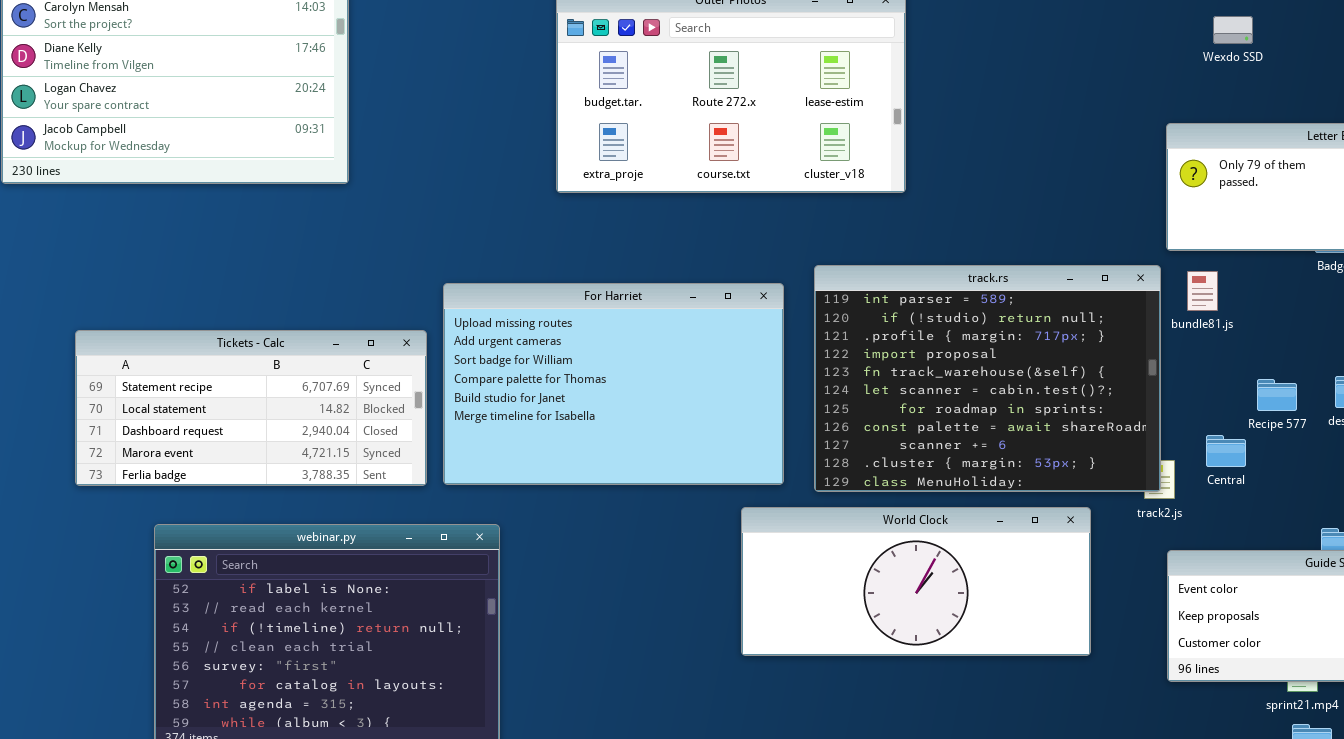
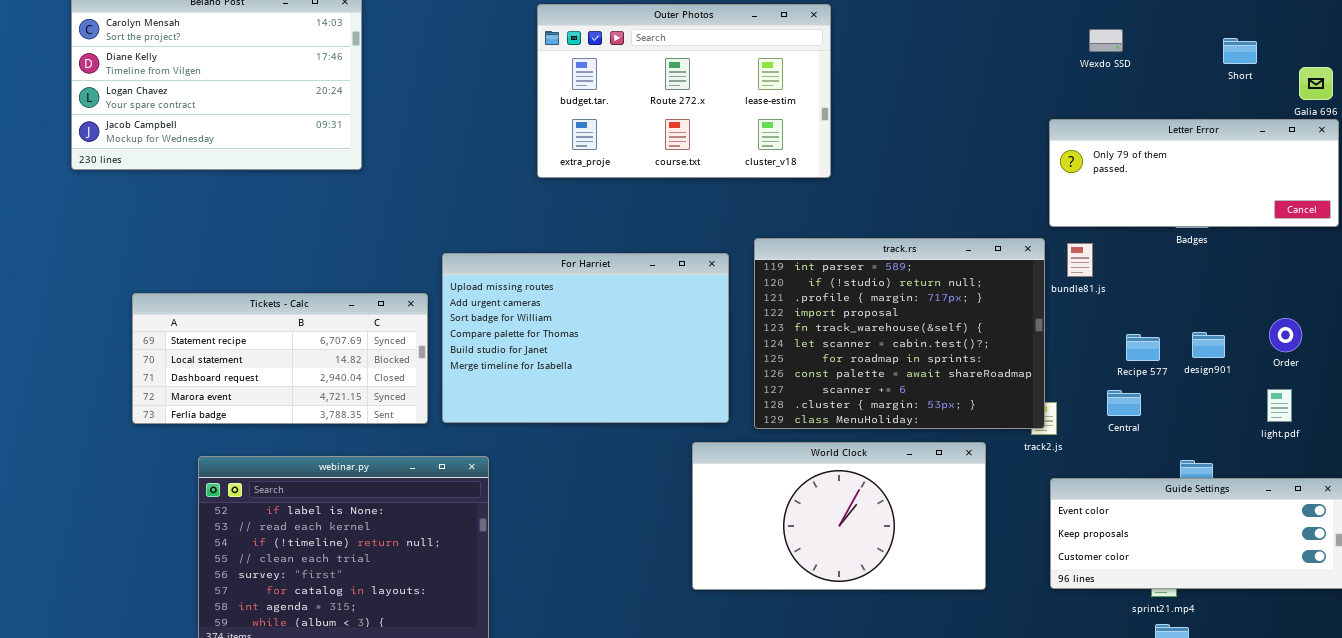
Central: [1206,435,1246,467] -> [1107,390,1141,416], moved
World Clock: [741,507,1091,656] -> [692,442,986,590], resized

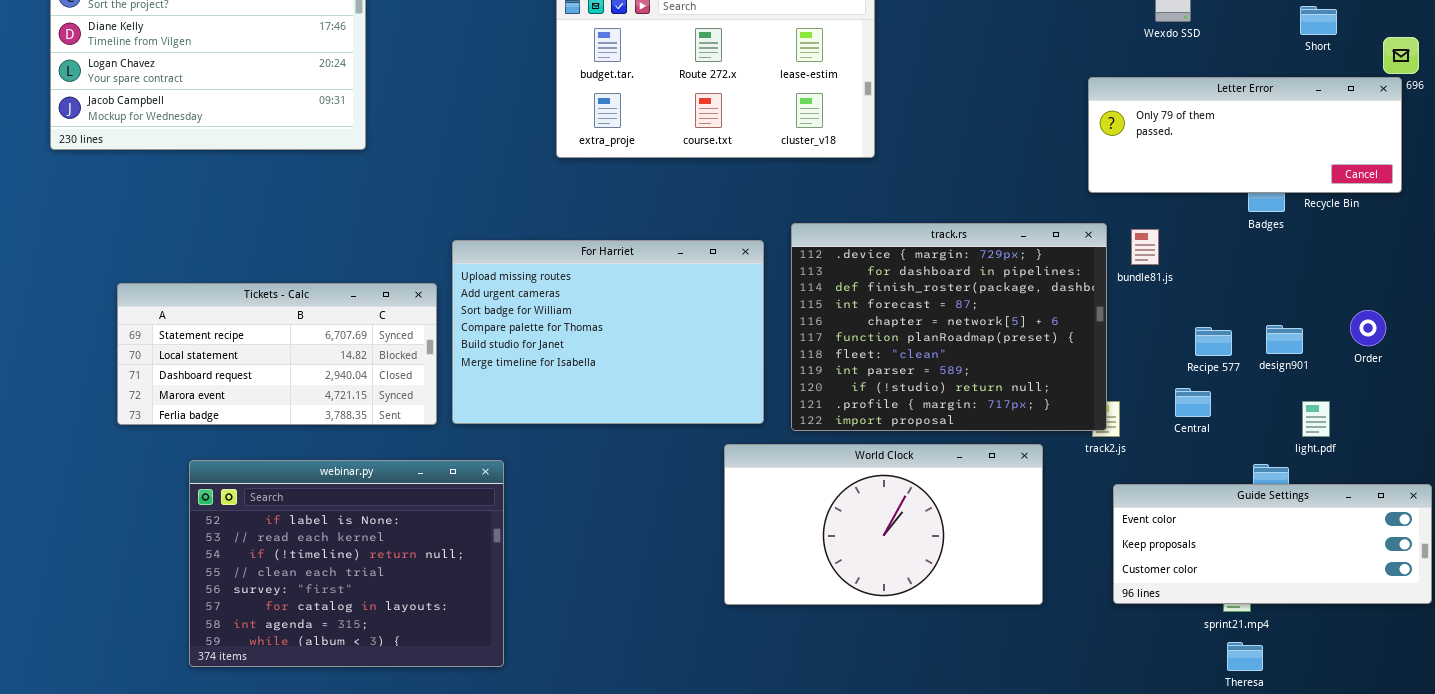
Letter Error: [1049,119,1339,227] -> [1088,77,1402,193], moved
track.rs: [754,238,1045,429] -> [791,223,1107,431], scrolled up 7 rows
light.pdf: [1267,389,1292,422] -> [1302,401,1330,437], moved

